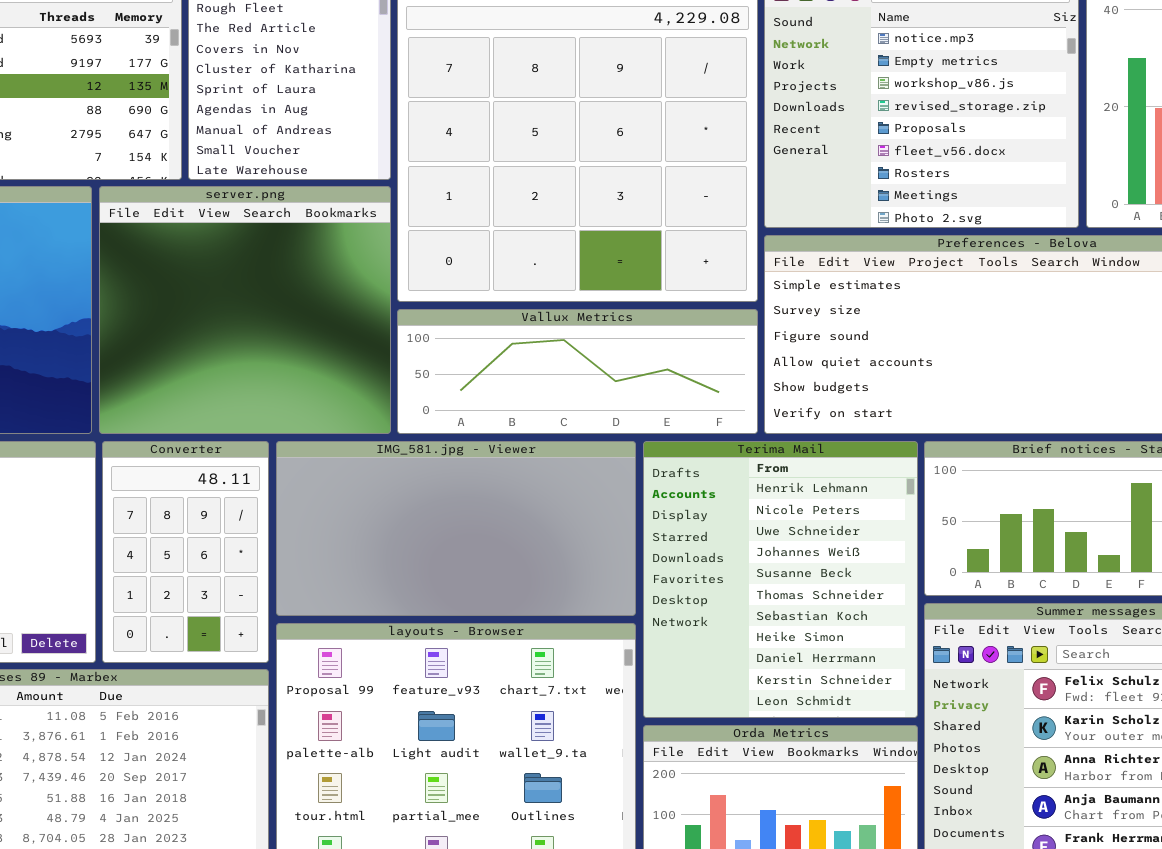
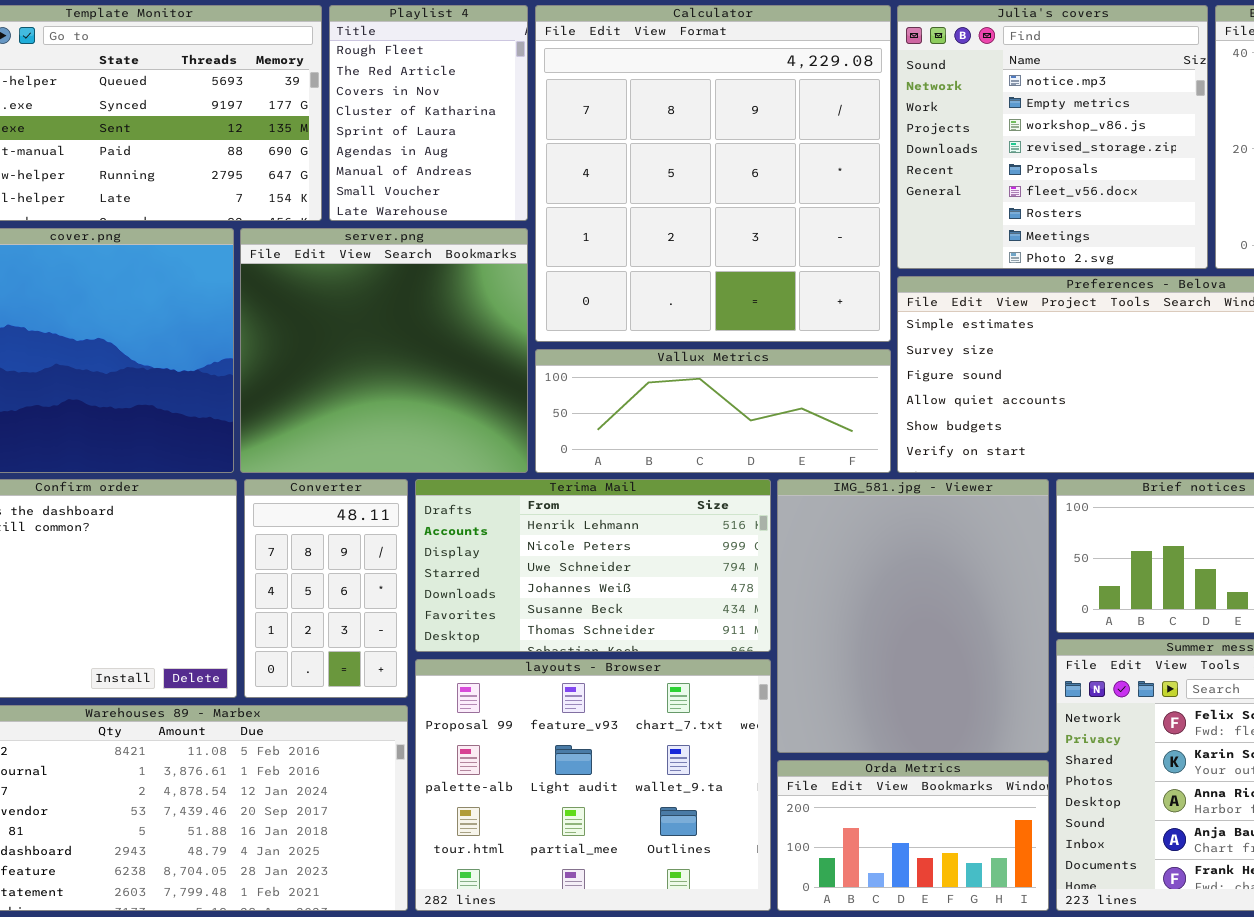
IMG_581.jpg - Viewer: [276,441,636,616] -> [777,479,1049,753], moved, resized
Terima Mail: [643,441,918,718] -> [415,479,771,652], moved, resized

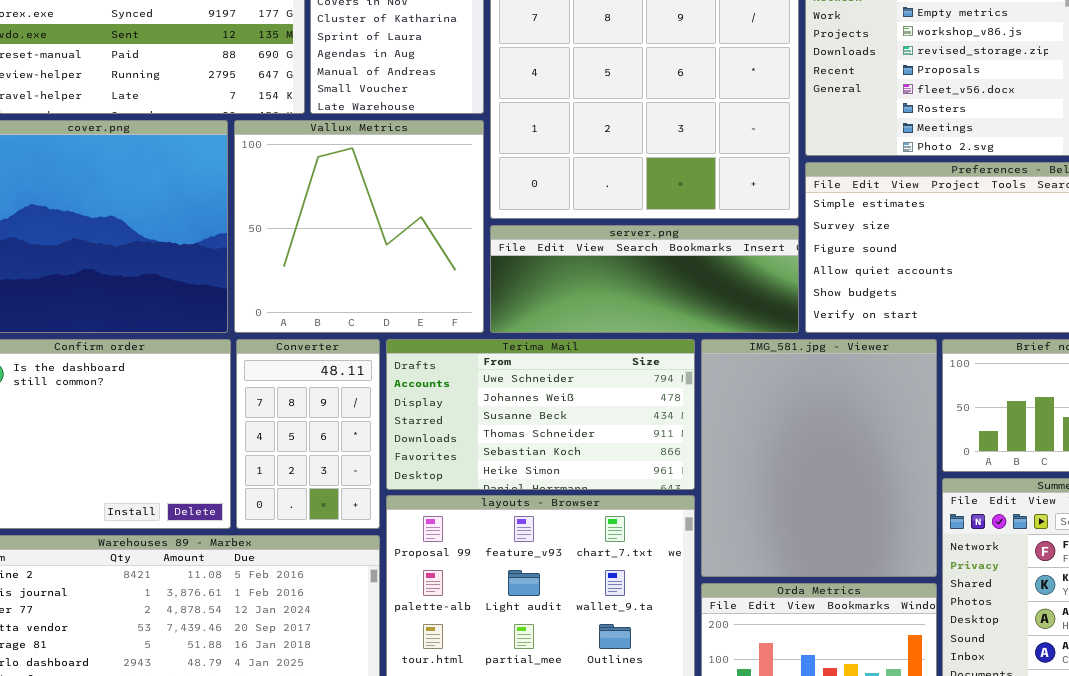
server.png: [240,228,528,473] -> [490,225,799,333], moved, resized
Vallux Metrics: [535,349,891,473] -> [234,120,484,333], moved, resized
Terima Mail: [415,479,771,652] -> [386,339,695,490], scrolled down 2 rows

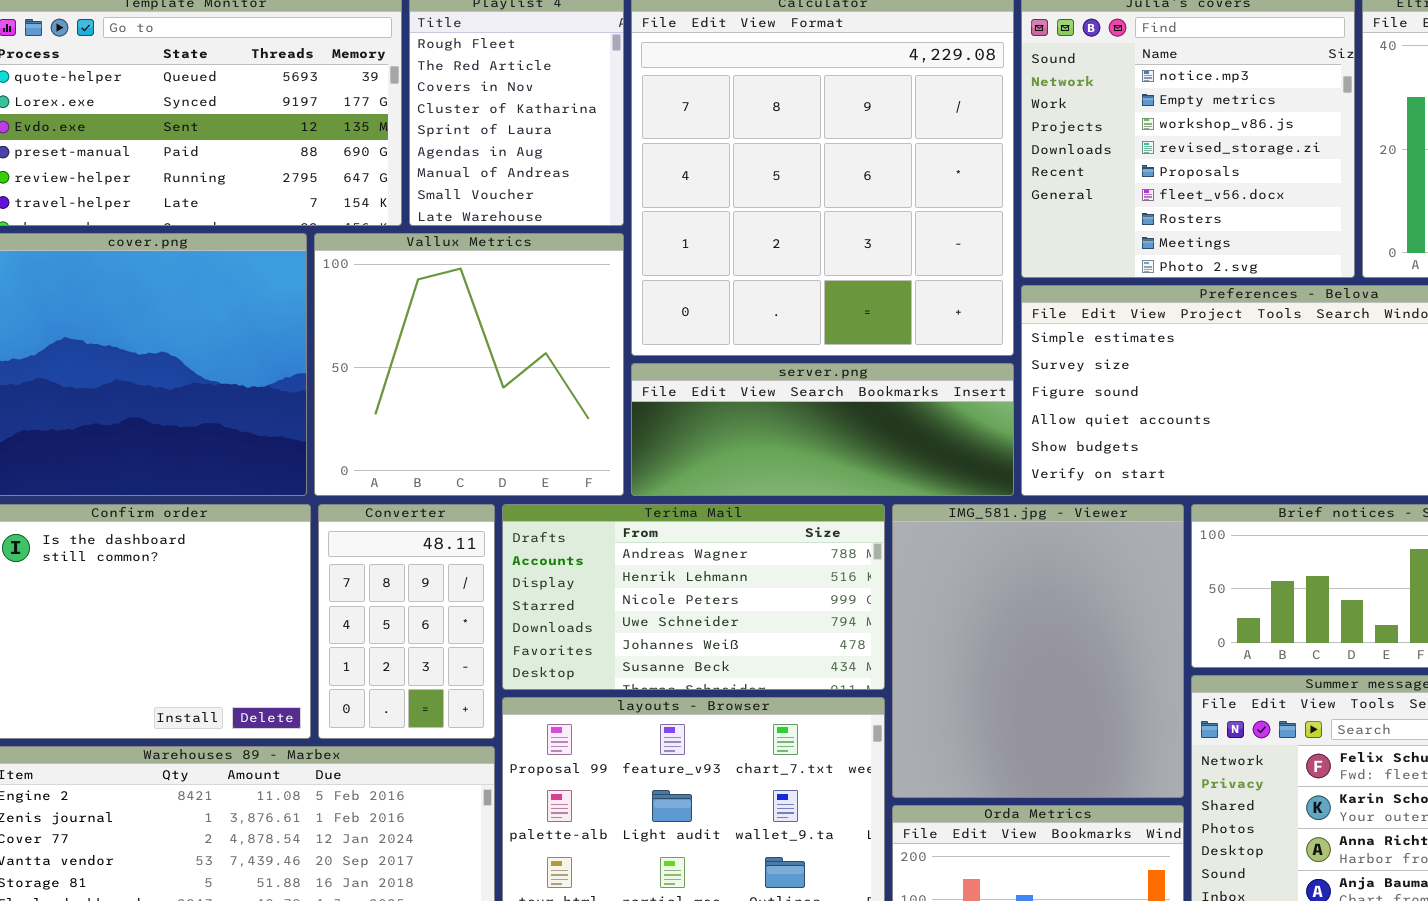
Terima Mail: [386,339,695,490] -> [502,504,885,690], scrolled up 3 rows

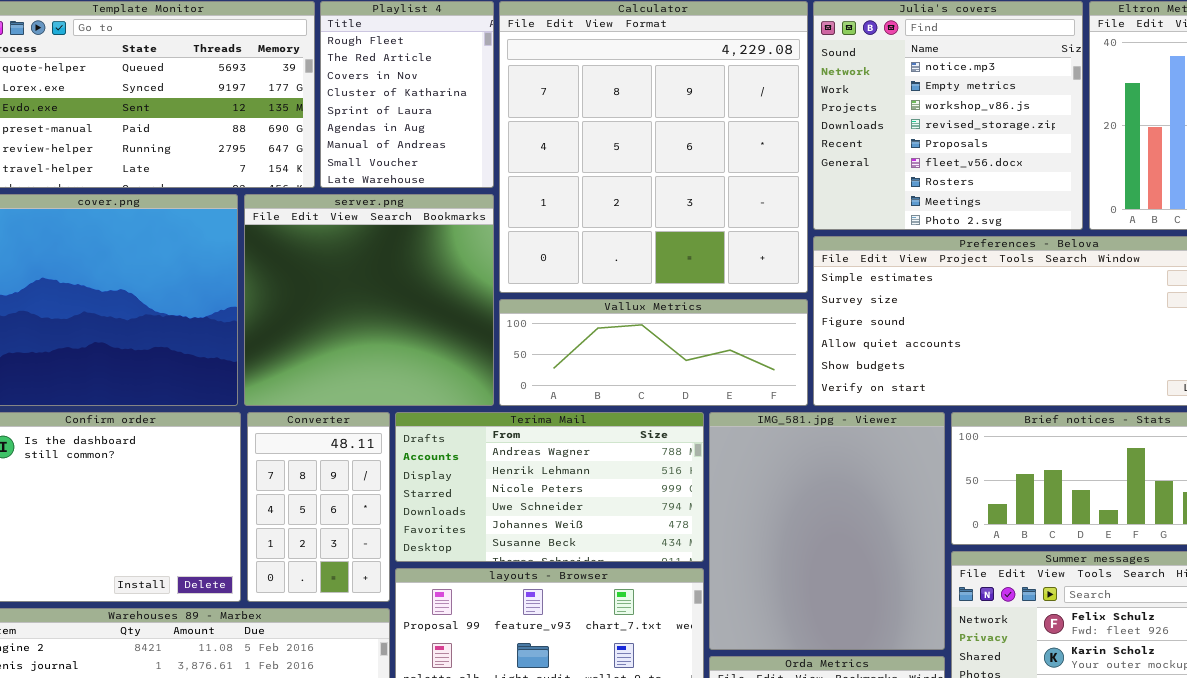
Vallux Metrics: [314,233,624,496] -> [499,299,808,406], moved, resized
server.png: [631,363,1014,496] -> [244,194,494,406], moved, resized

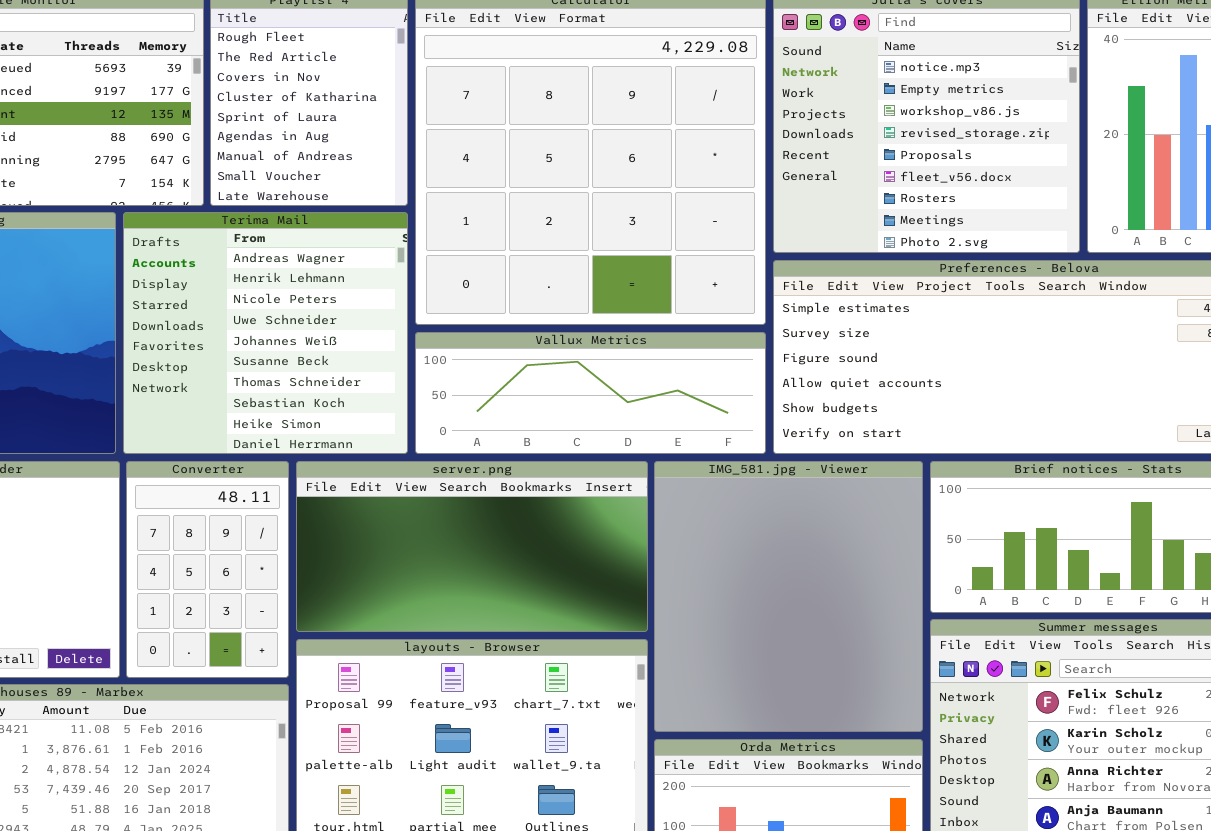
server.png: [244,194,494,406] -> [296,461,648,632], moved, resized
Terima Mail: [395,412,704,562] -> [123,212,408,454], moved, resized

